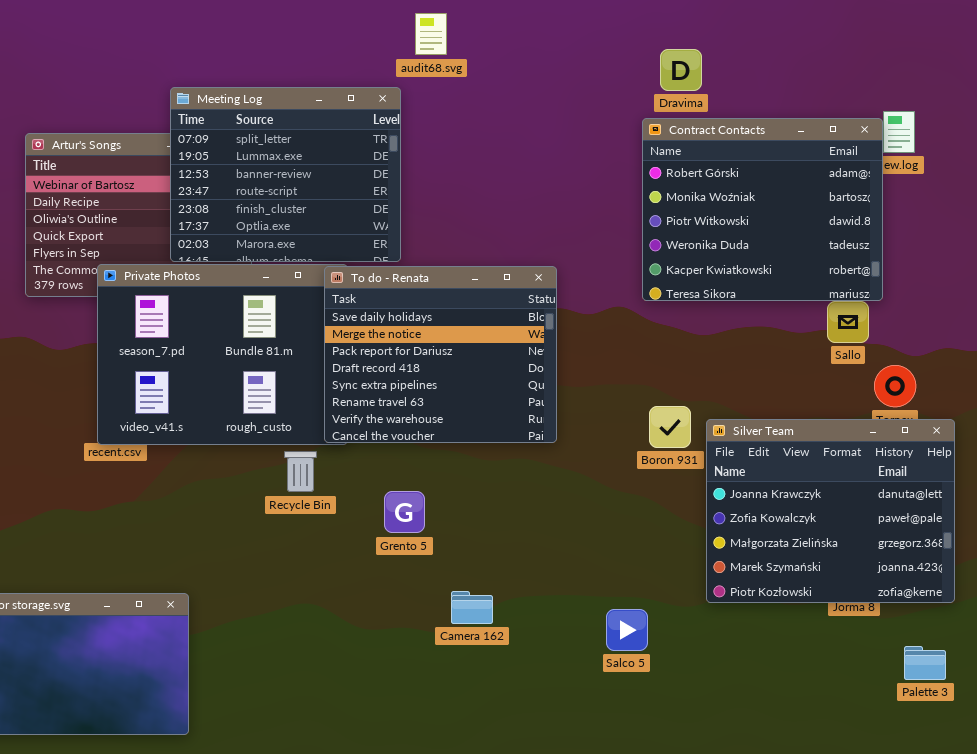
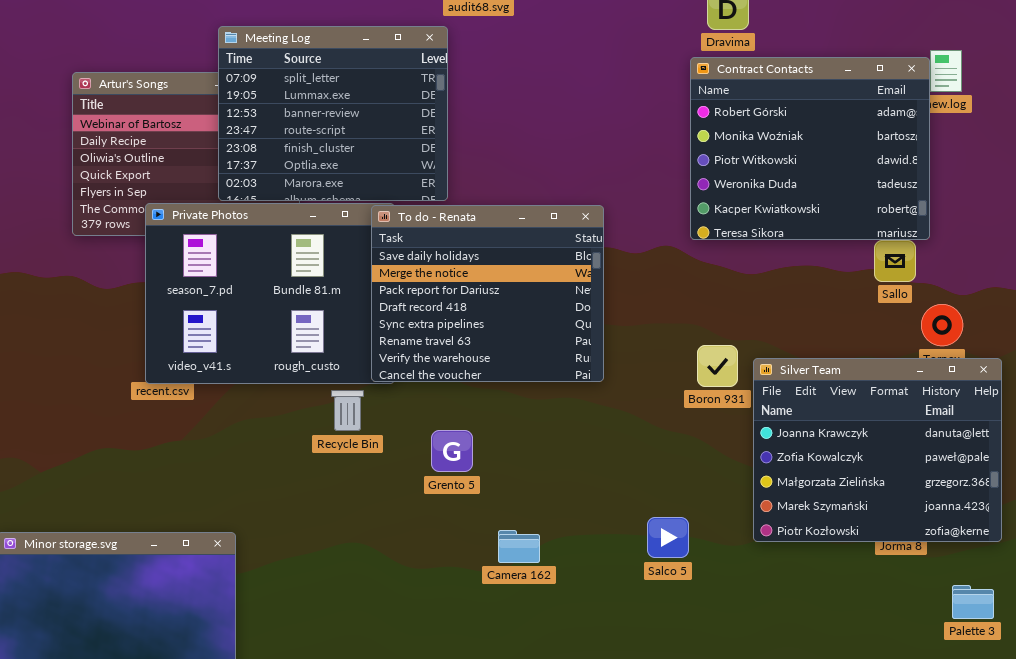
Salco 5: [606,609,648,651] -> [647,517,689,558], moved

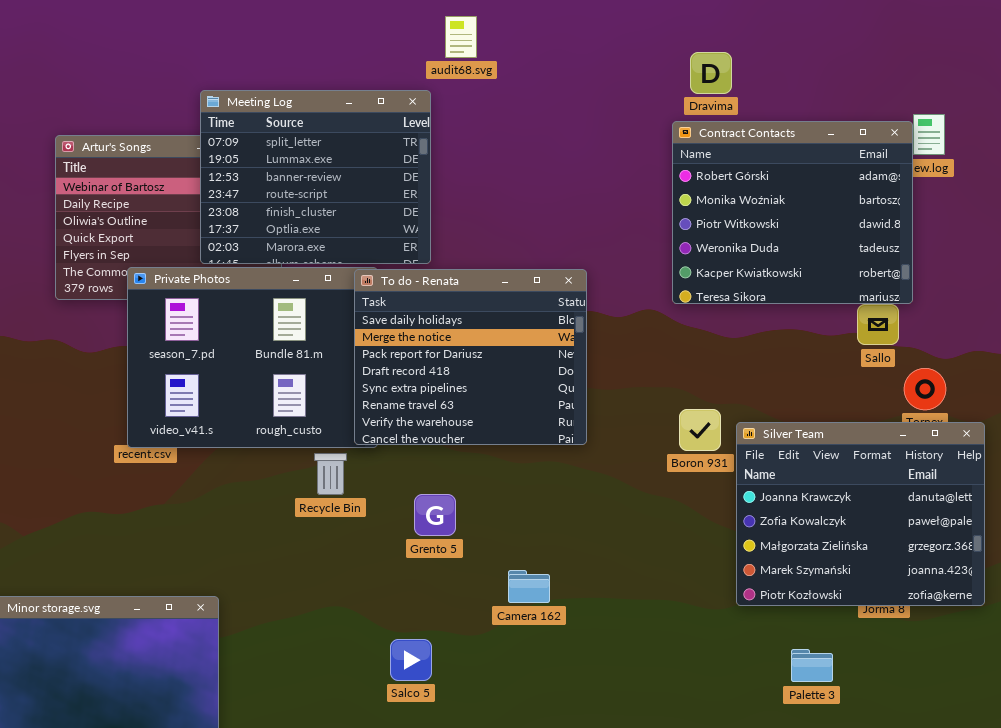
Salco 5: [647,517,689,558] -> [390,639,432,681], moved
Camera 162: [498,530,540,563] -> [508,570,550,603], moved
Palette 3: [952,585,994,619] -> [791,649,833,682], moved

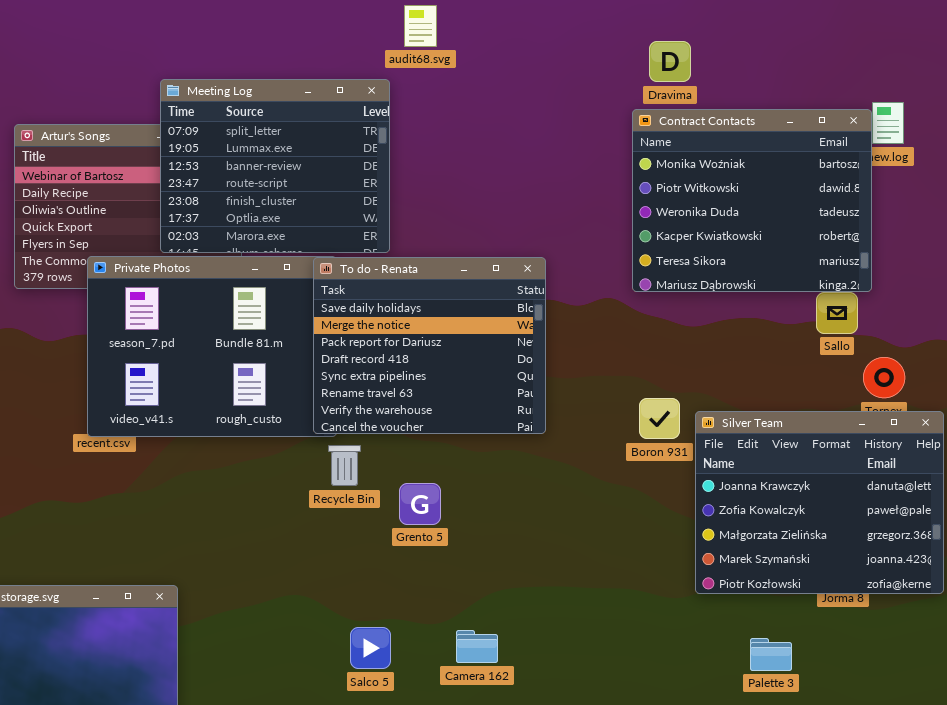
Contract Contacts: [672,121,913,304] -> [632,109,872,292], scrolled down 1 row
Recycle Bin: [314,453,347,495] -> [328,445,361,486], moved
Grento 5: [414,494,456,536] -> [399,483,441,525], moved
Camera 162: [508,570,550,603] -> [456,630,498,663], moved

